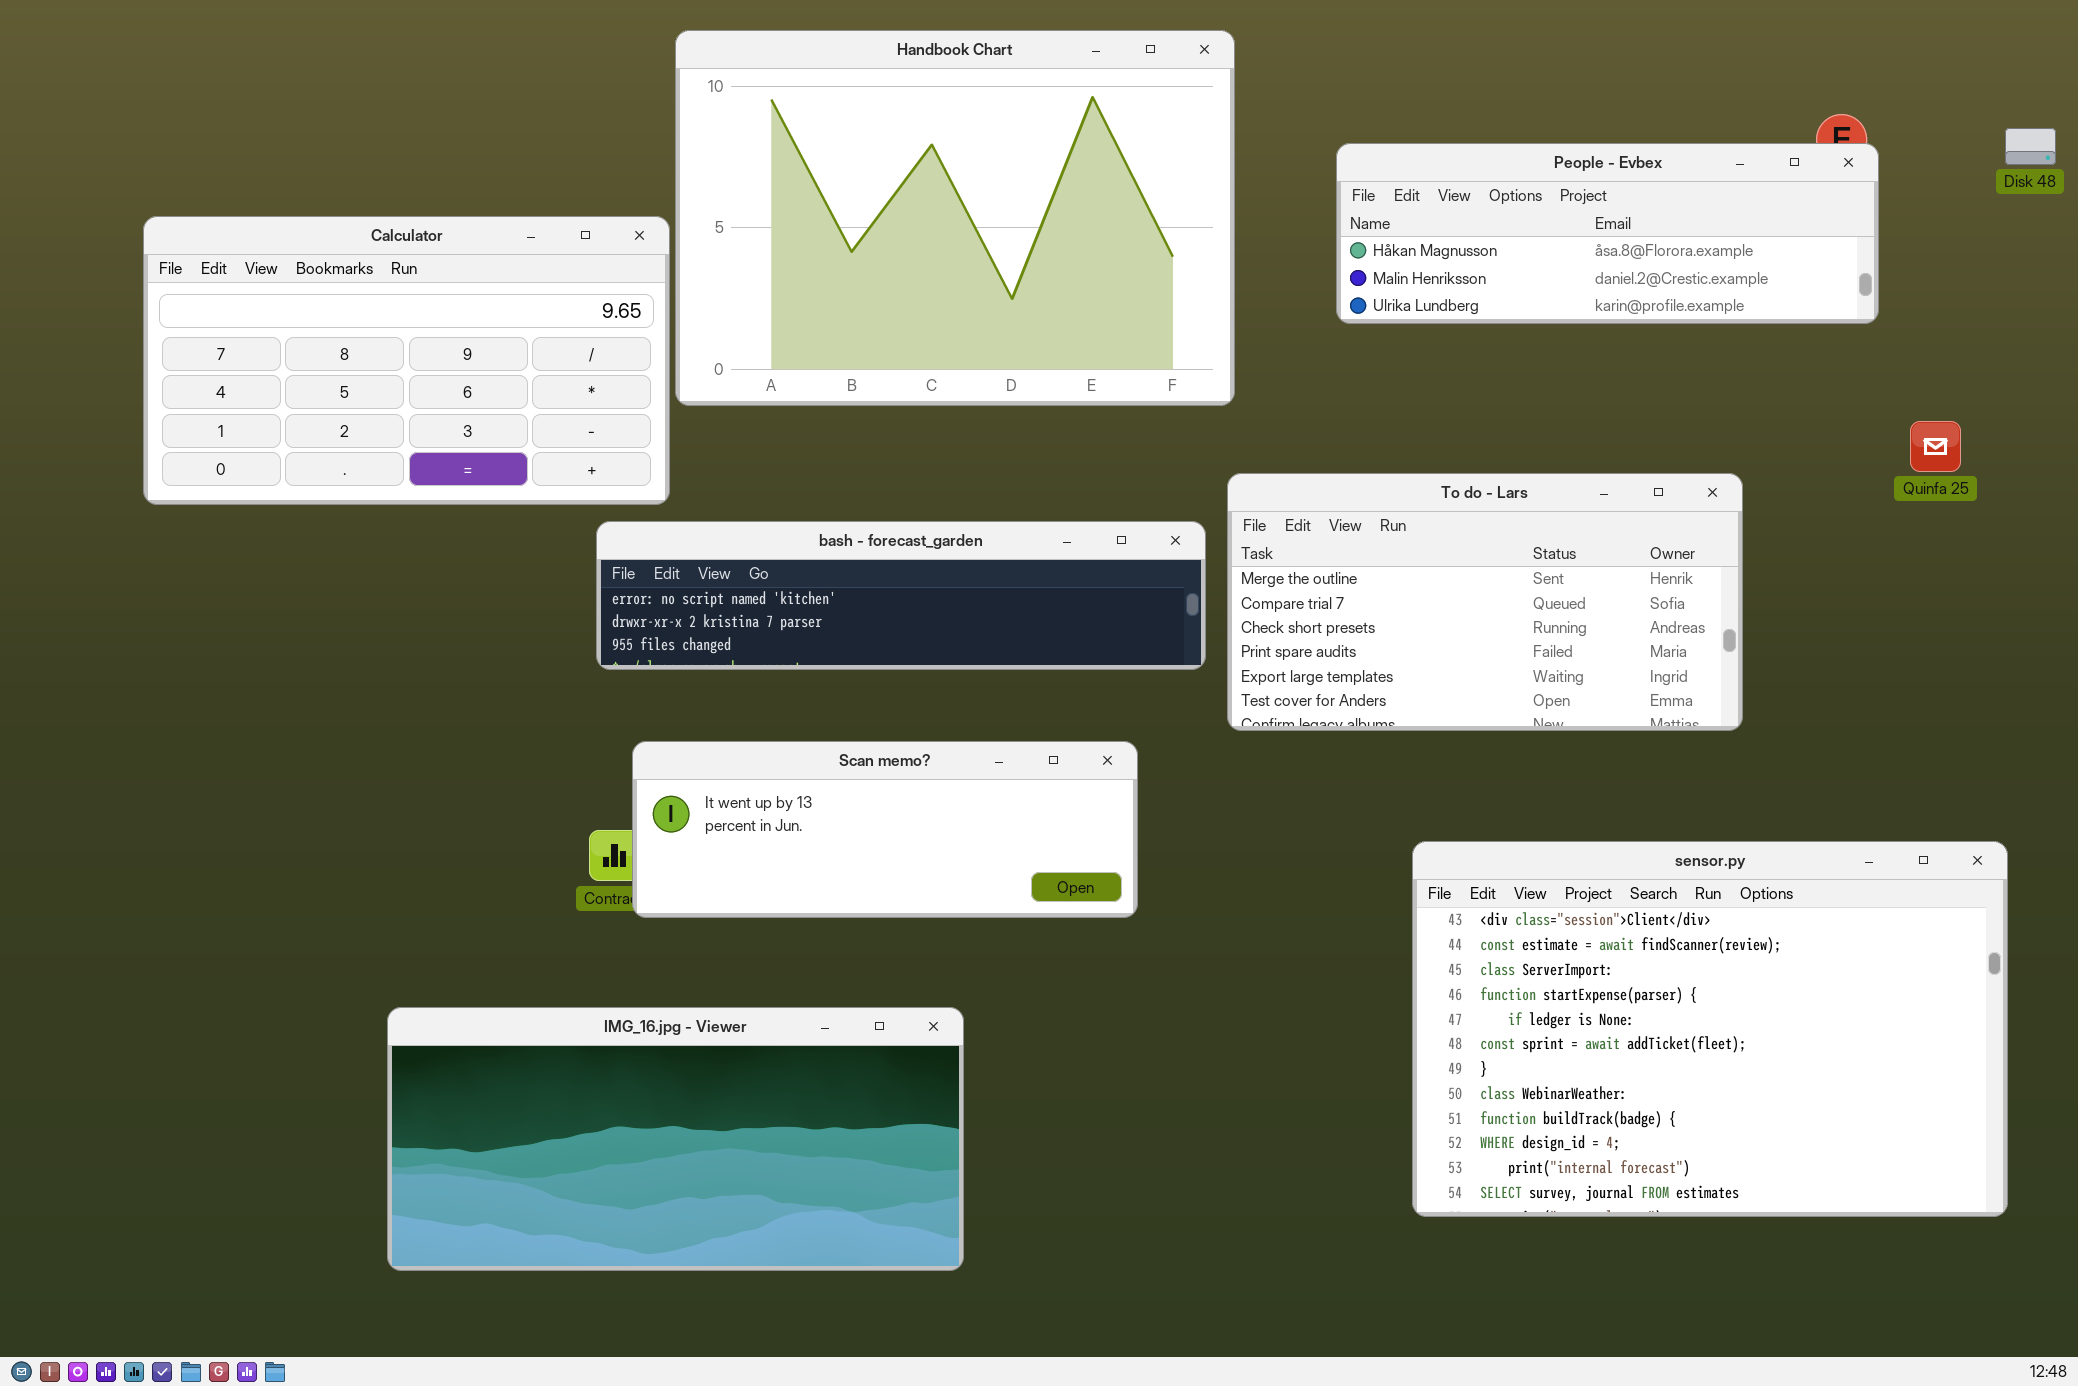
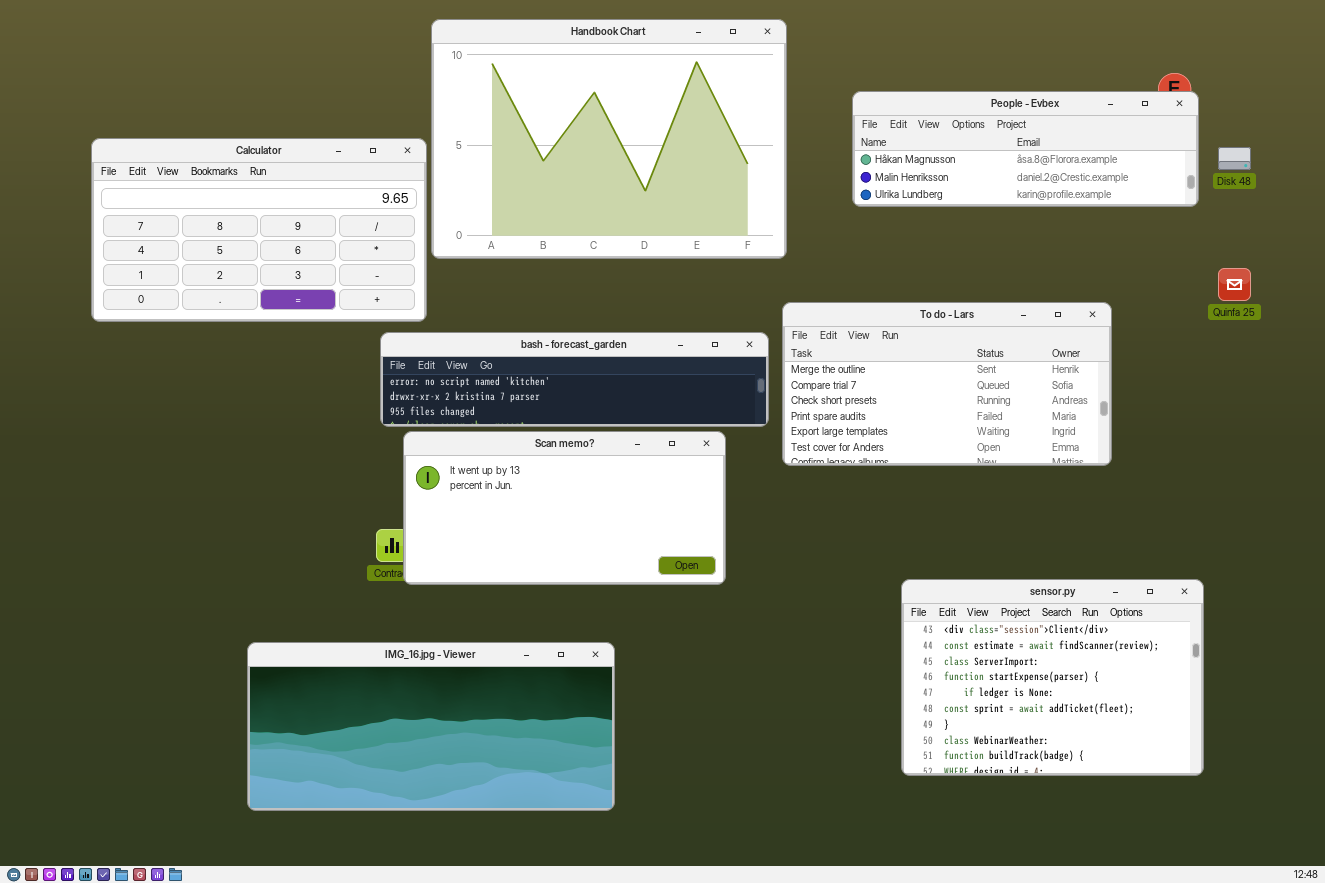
Disk 48: [2005,128,2056,165] -> [1218,147,1251,170], moved
Scan memo?: [632,741,1138,918] -> [403,431,726,585], resized
sensor.py: [1412,841,2008,1217] -> [901,579,1204,776], resized

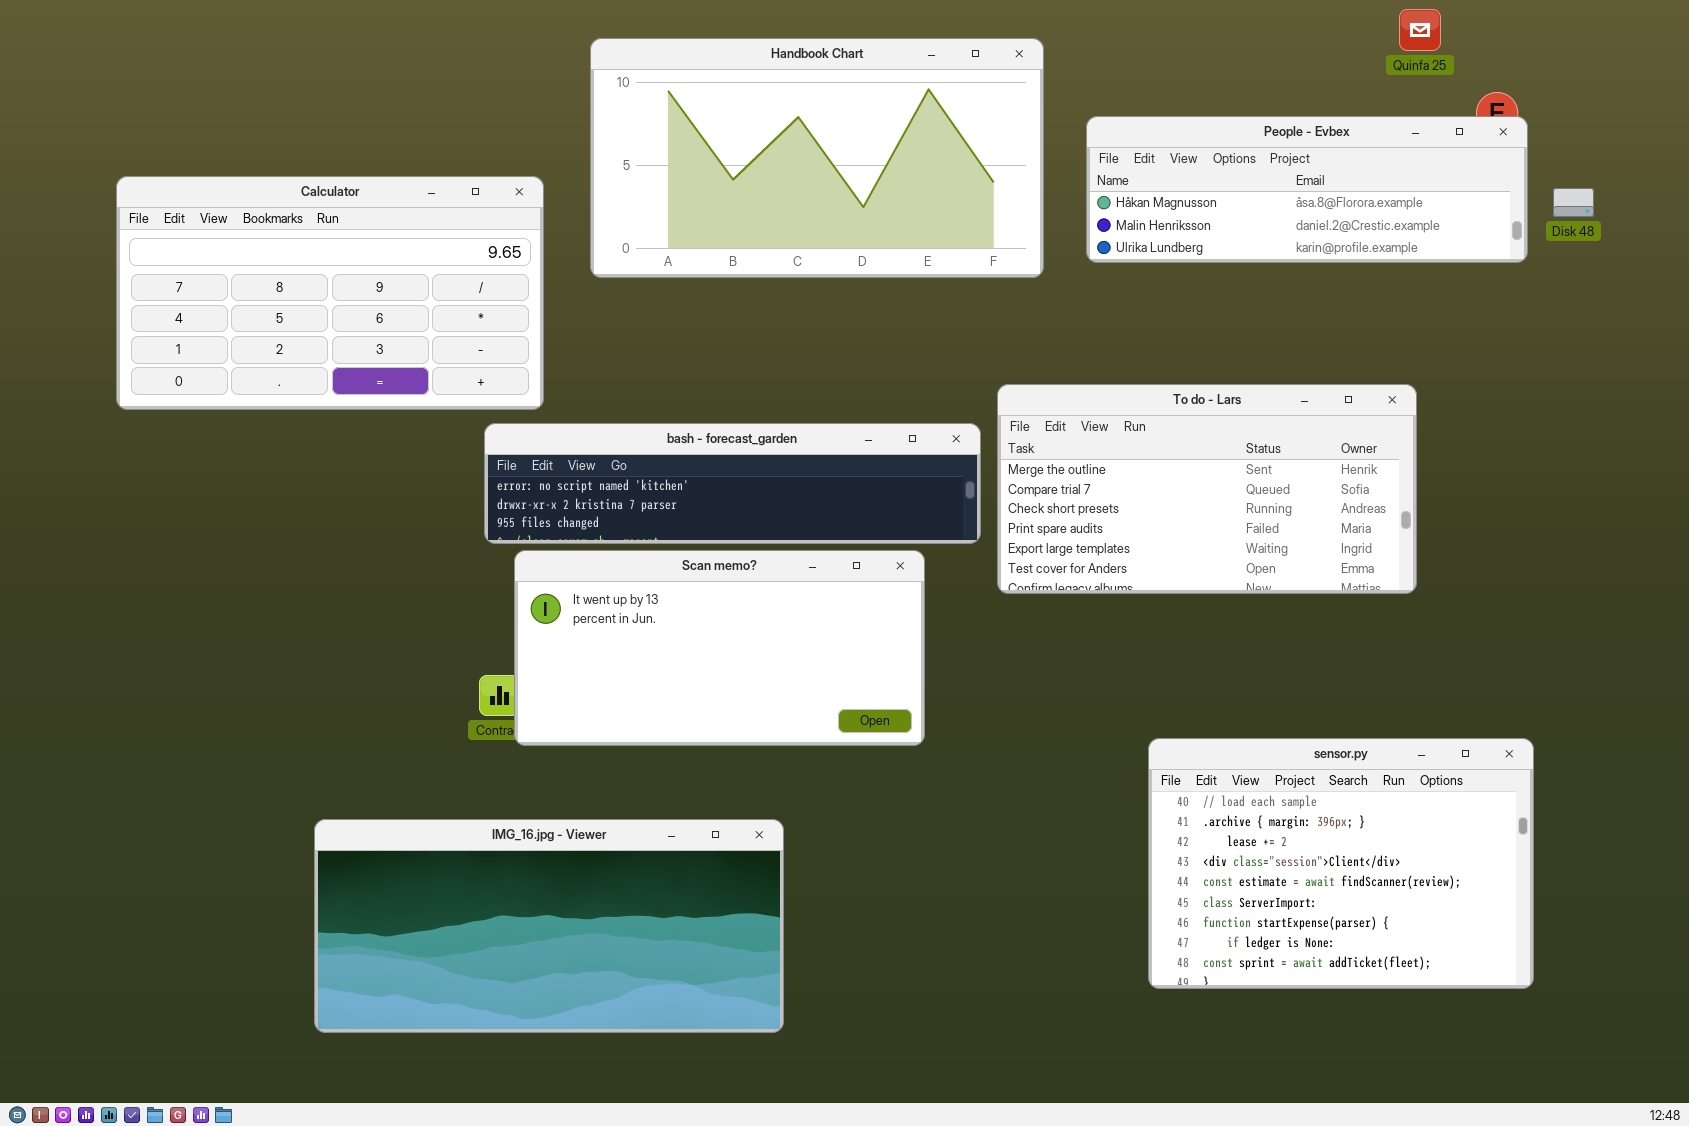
Handbook Chart: [431,19,787,259] -> [590,38,1044,278], moved, resized
Quinfa 25: [1218,268,1251,301] -> [1399,9,1441,51], moved
sensor.py: [901,579,1204,776] -> [1148,738,1534,989], scrolled up 3 rows

